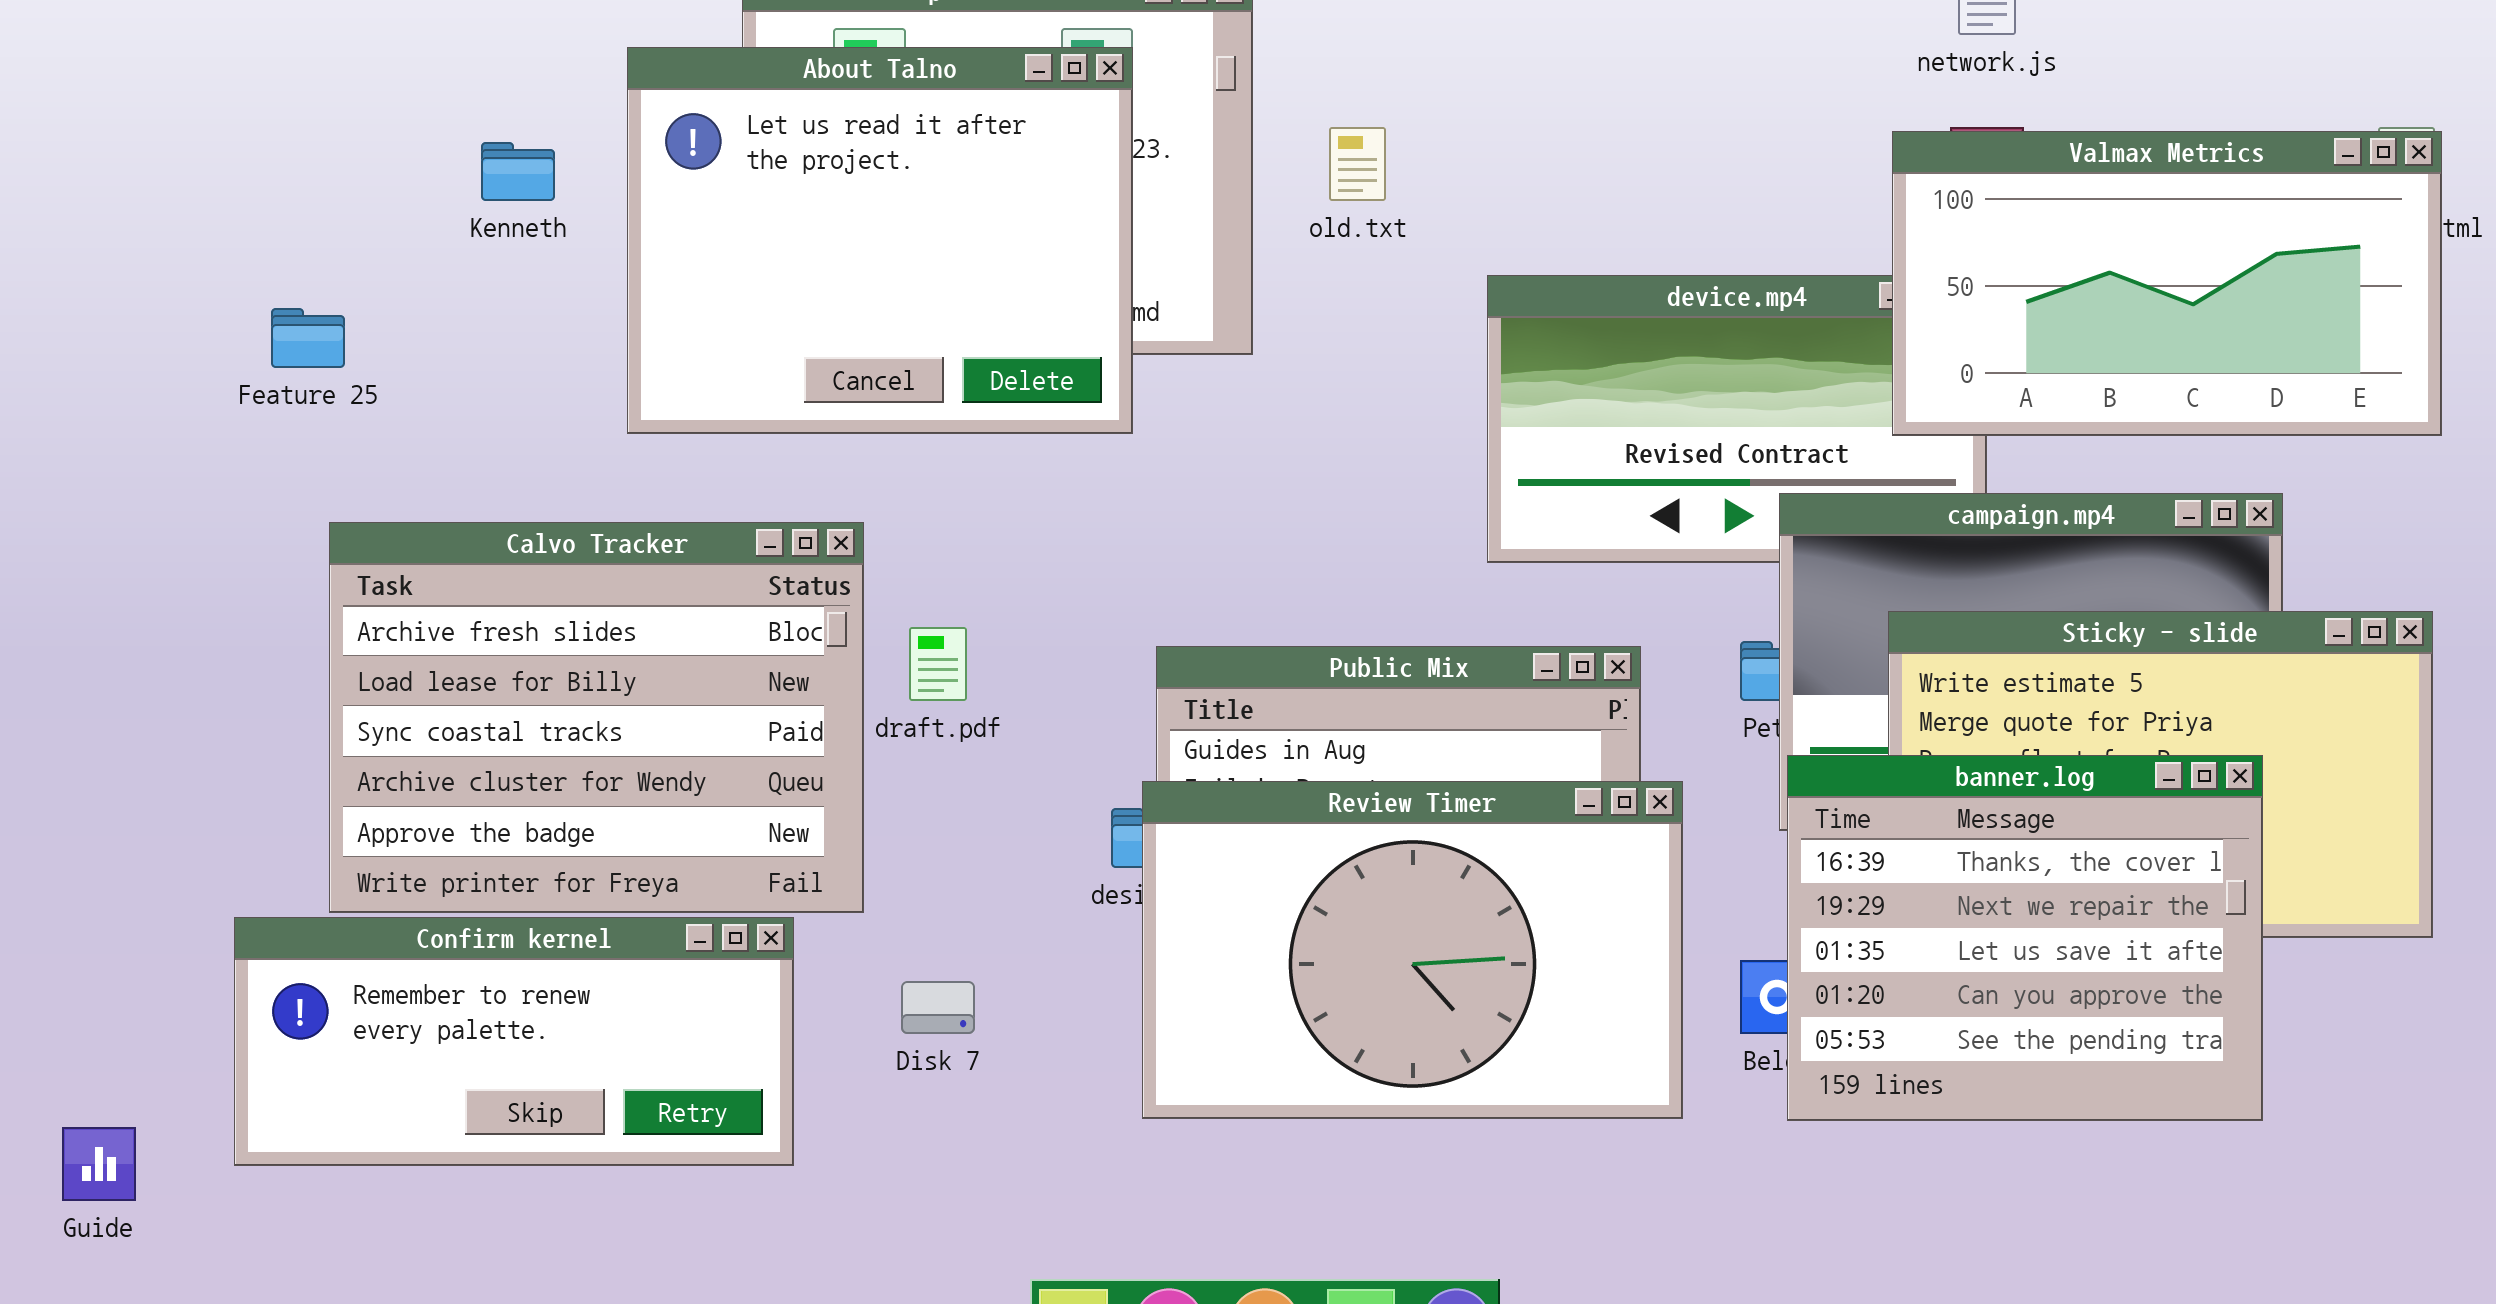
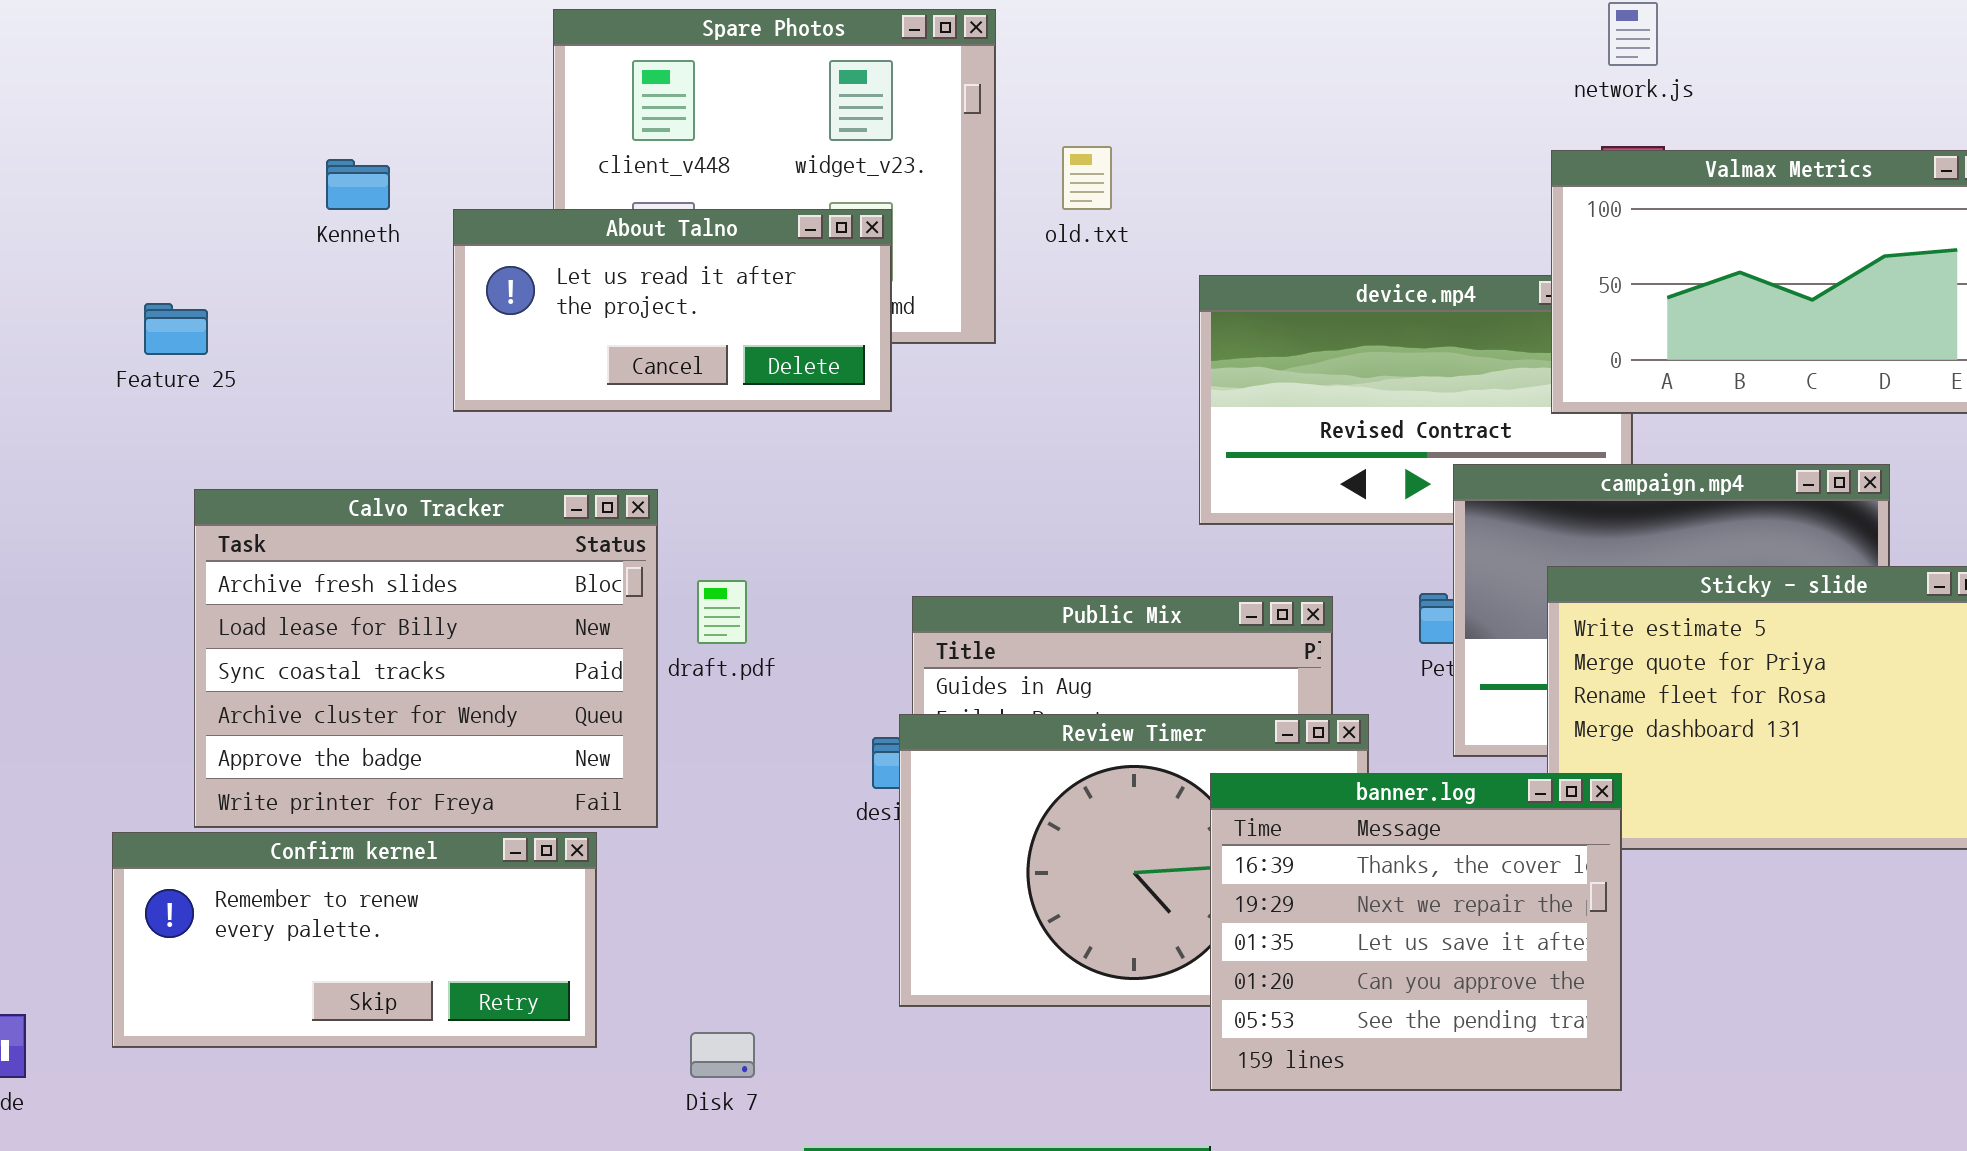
About Talno: [627,47,1133,434] -> [453,209,892,412], resized
banner.log: [1787,755,2263,1121] -> [1210,773,1622,1091], moved
Disk 7: [901,981,975,1034] -> [690,1032,755,1078], moved

